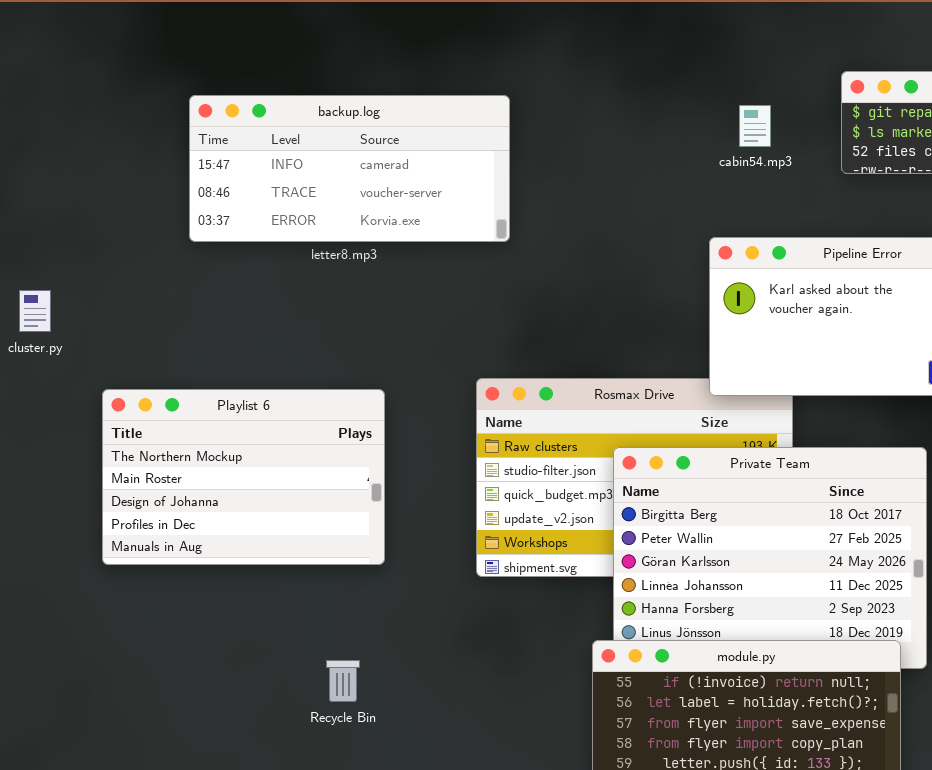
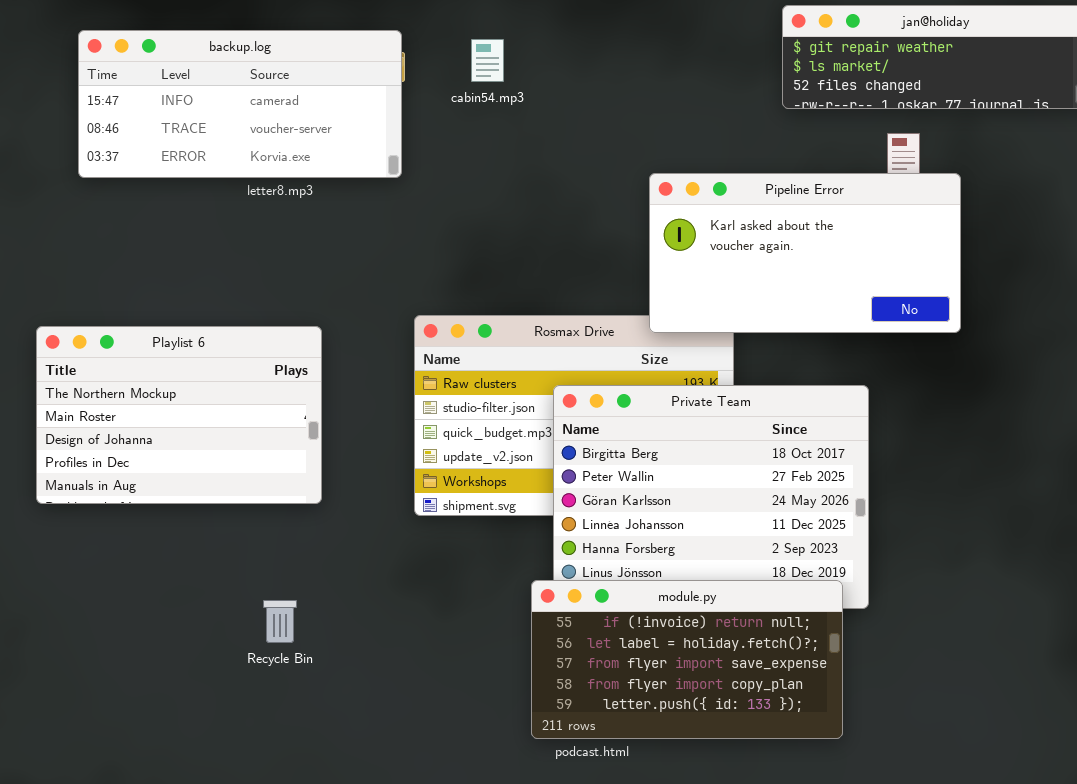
backup.log: [189,95,510,242] -> [78,30,402,178], moved
cabin54.mp3: [739,105,771,147] -> [471,39,504,82], moved

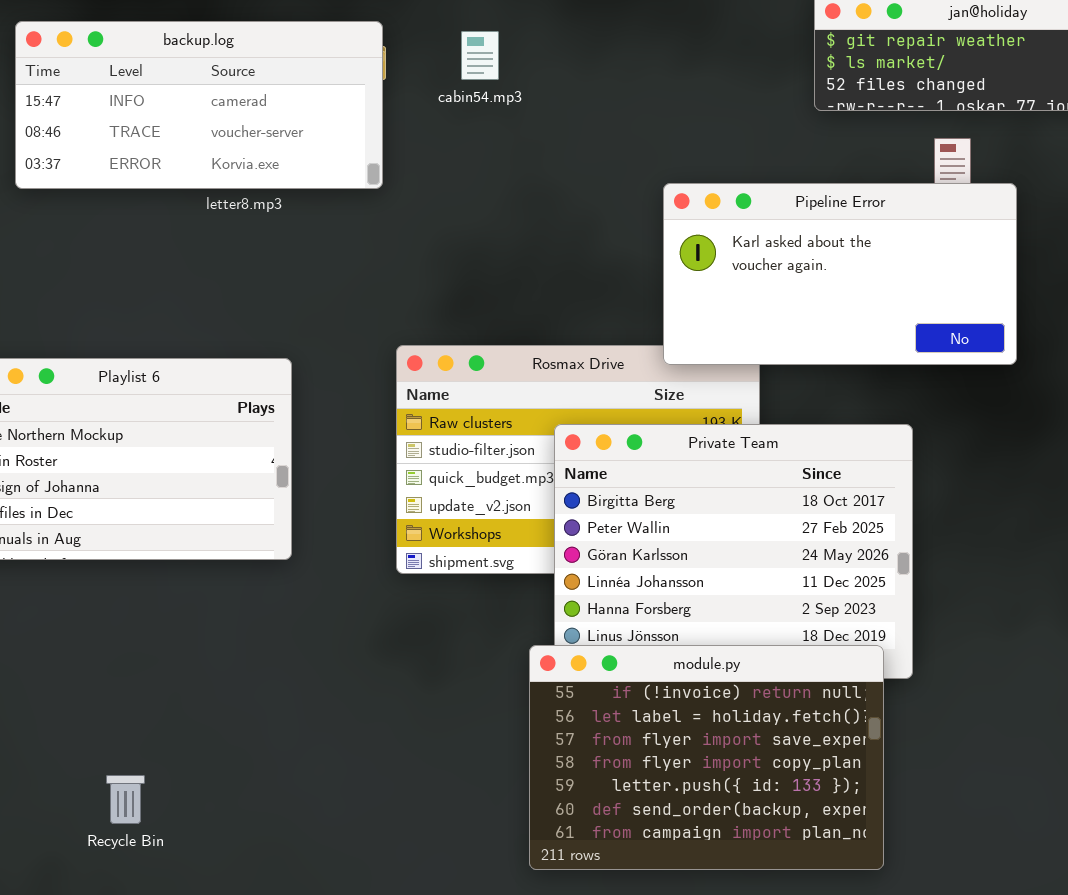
module.py: [531,580,843,739] -> [529,645,884,870], resized
Recycle Bin: [263,600,297,643] -> [106,775,145,824], moved

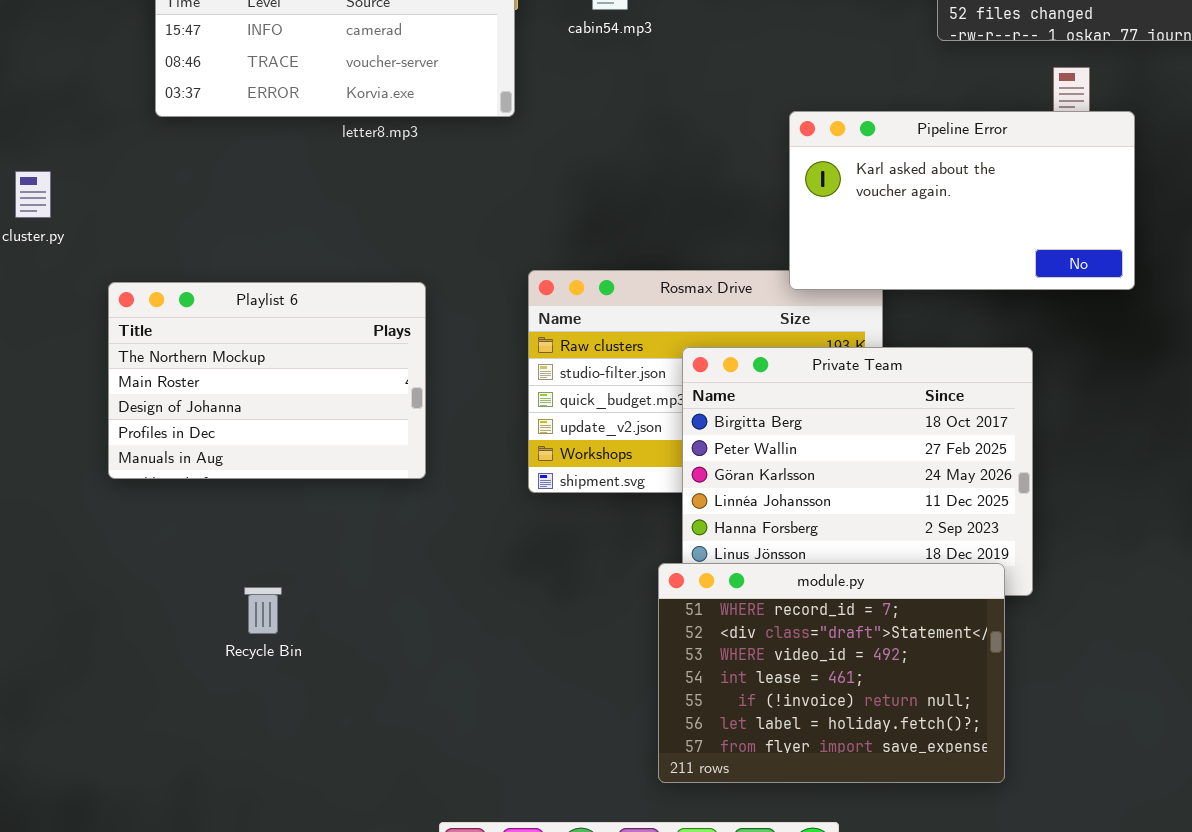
module.py: [529,645,884,870] -> [658,563,1005,783], scrolled up 4 rows
Recycle Bin: [106,775,145,824] -> [244,587,282,634], moved

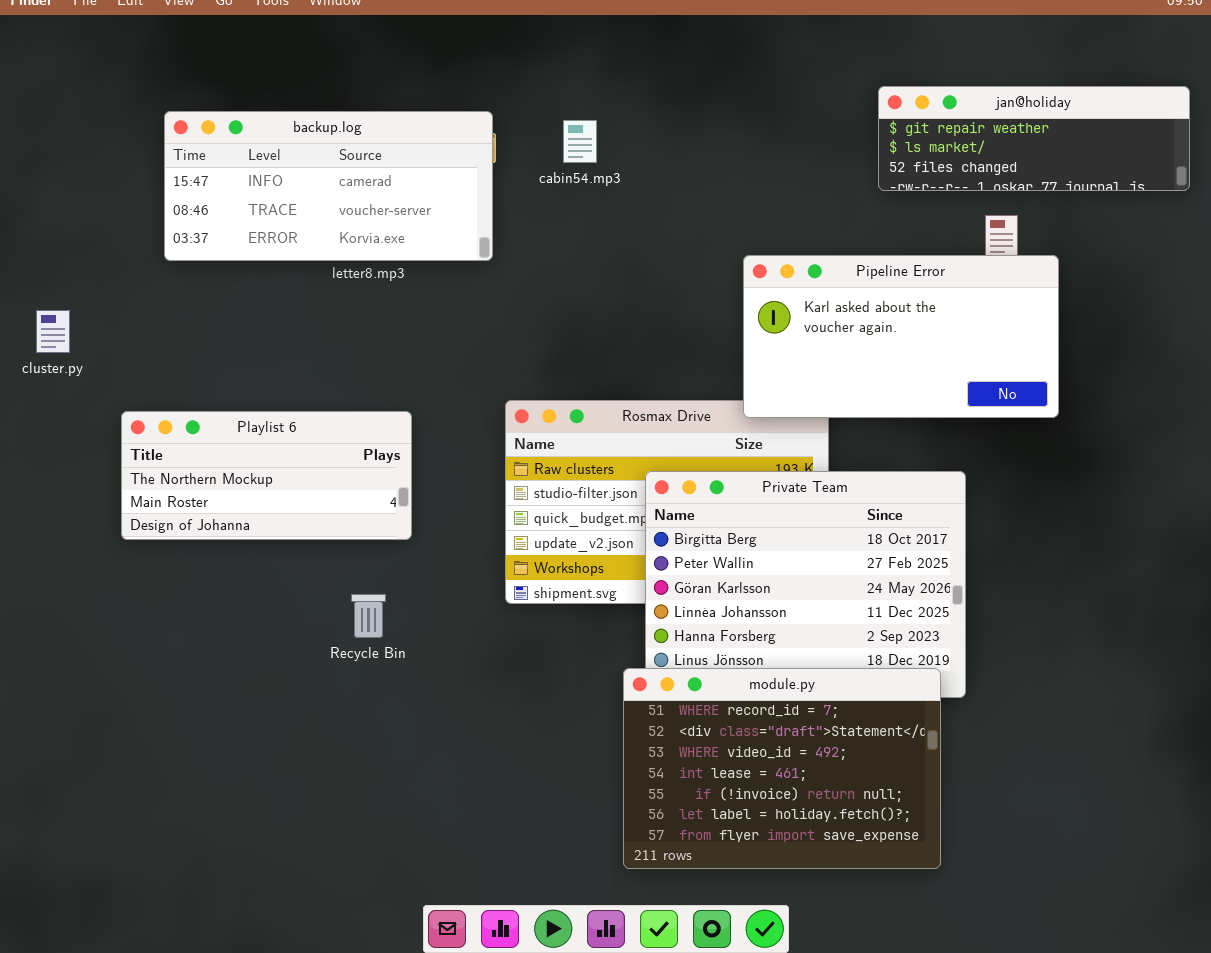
Playlist 6: [108,282,426,479] -> [121,411,412,540], resized
Recycle Bin: [244,587,282,634] -> [351,594,386,638], moved

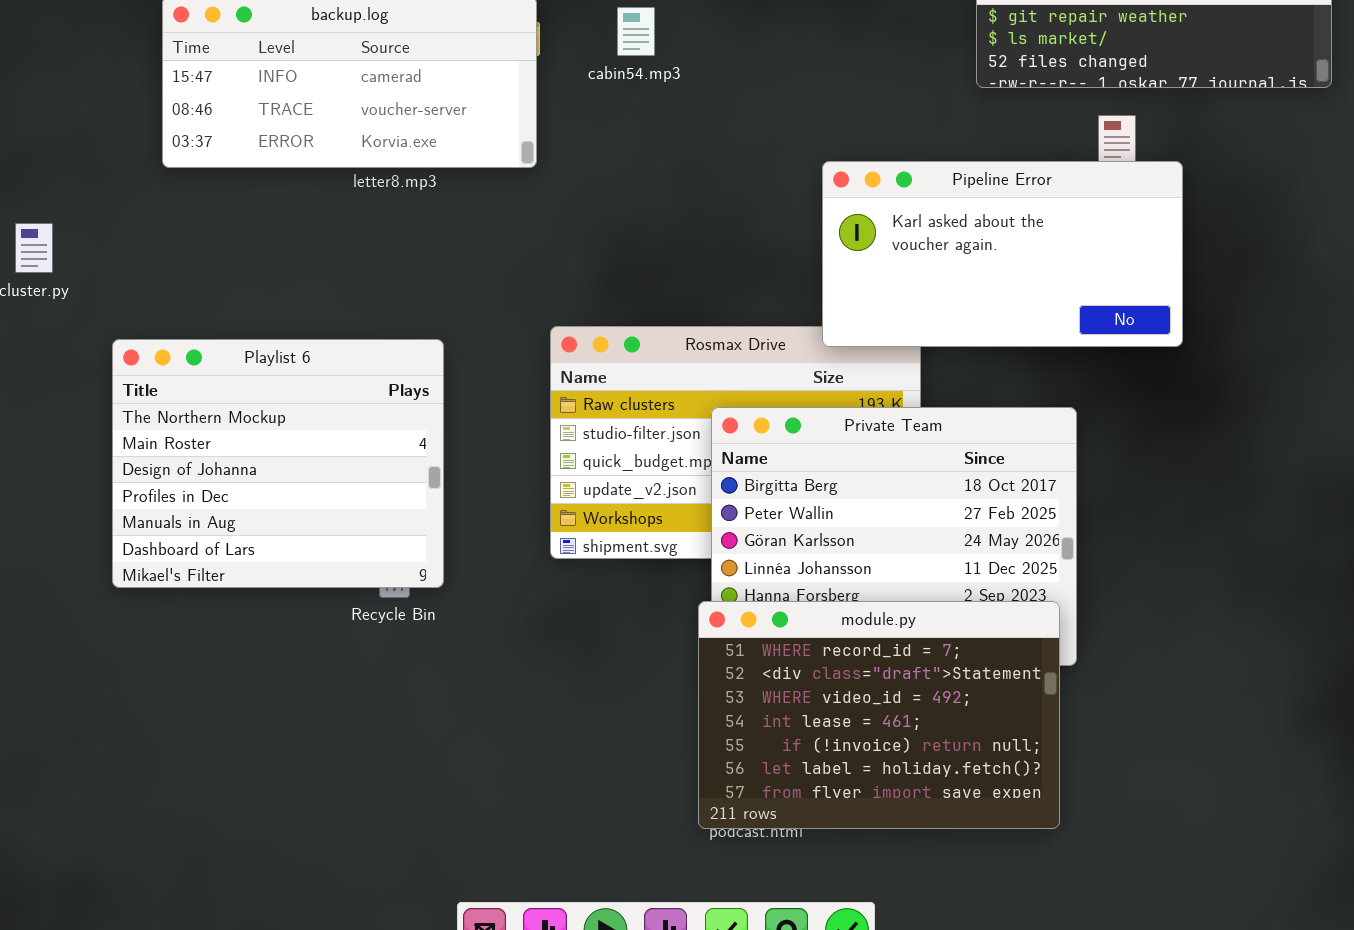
Playlist 6: [121,411,412,540] -> [112,339,444,588], resized
module.py: [623,668,941,869] -> [698,601,1060,829], moved

